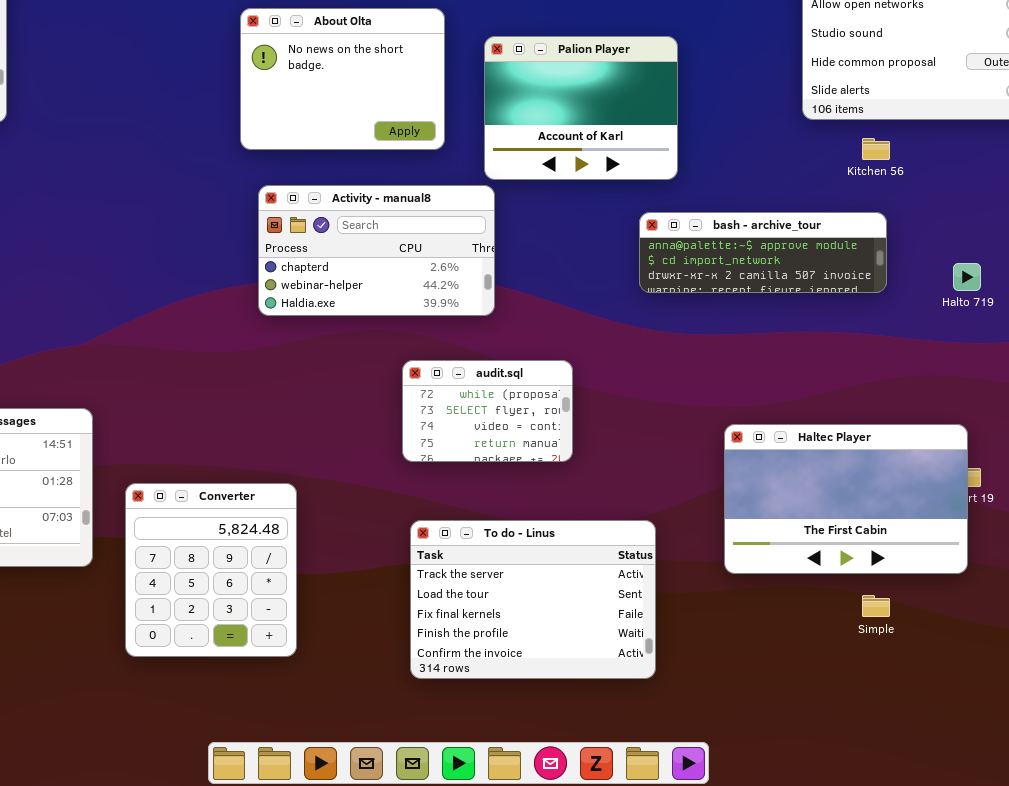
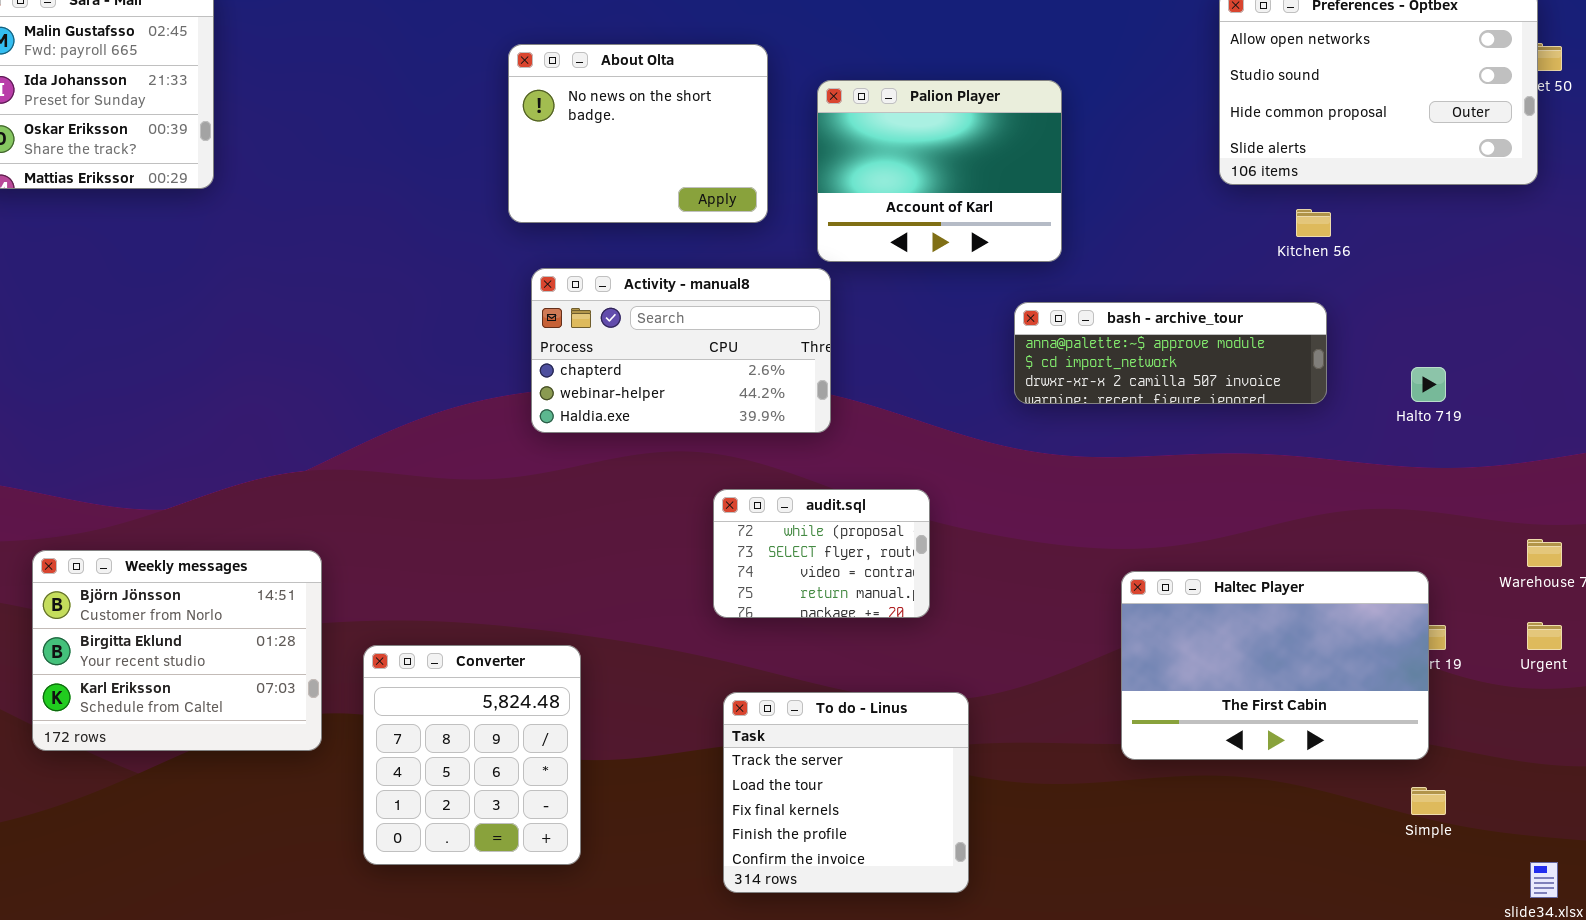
To do - Linus: [410,520,656,679] -> [723,692,969,893], resized
Simple: [862,595,890,617] -> [1411,787,1446,815], moved

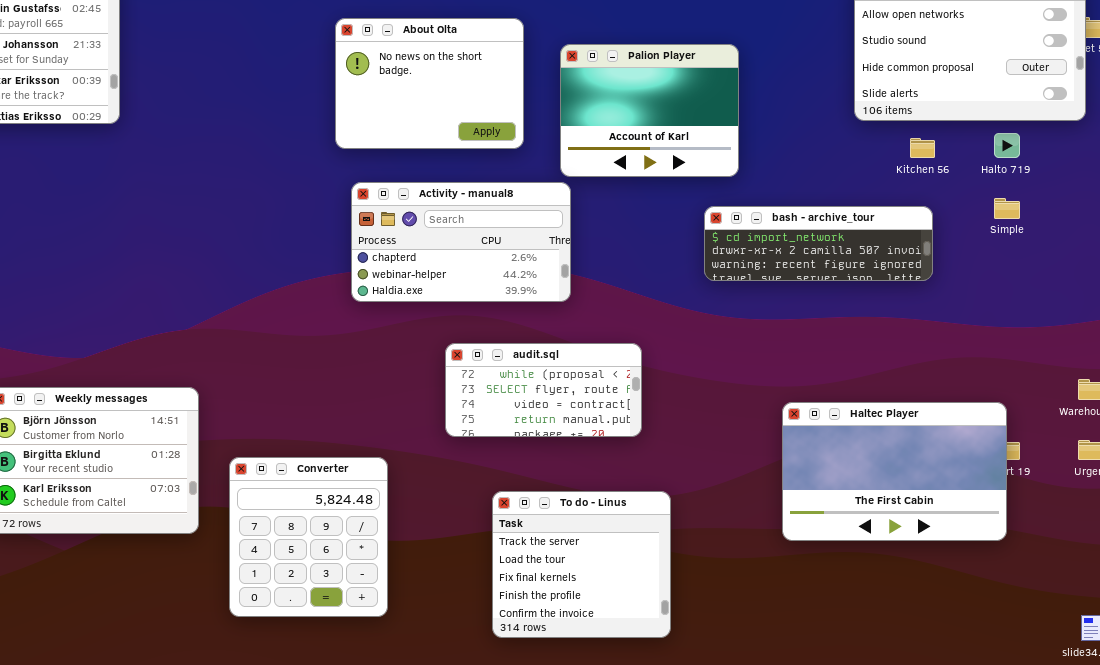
bash - archive_tour: [1014,302,1327,404] -> [704,206,933,281], scrolled down 1 row
Halto 719: [1411,367,1446,402] -> [994,133,1020,158], moved
audit.sql: [713,489,930,618] -> [445,343,642,437], resized
Simple: [1411,787,1446,815] -> [994,198,1020,219], moved

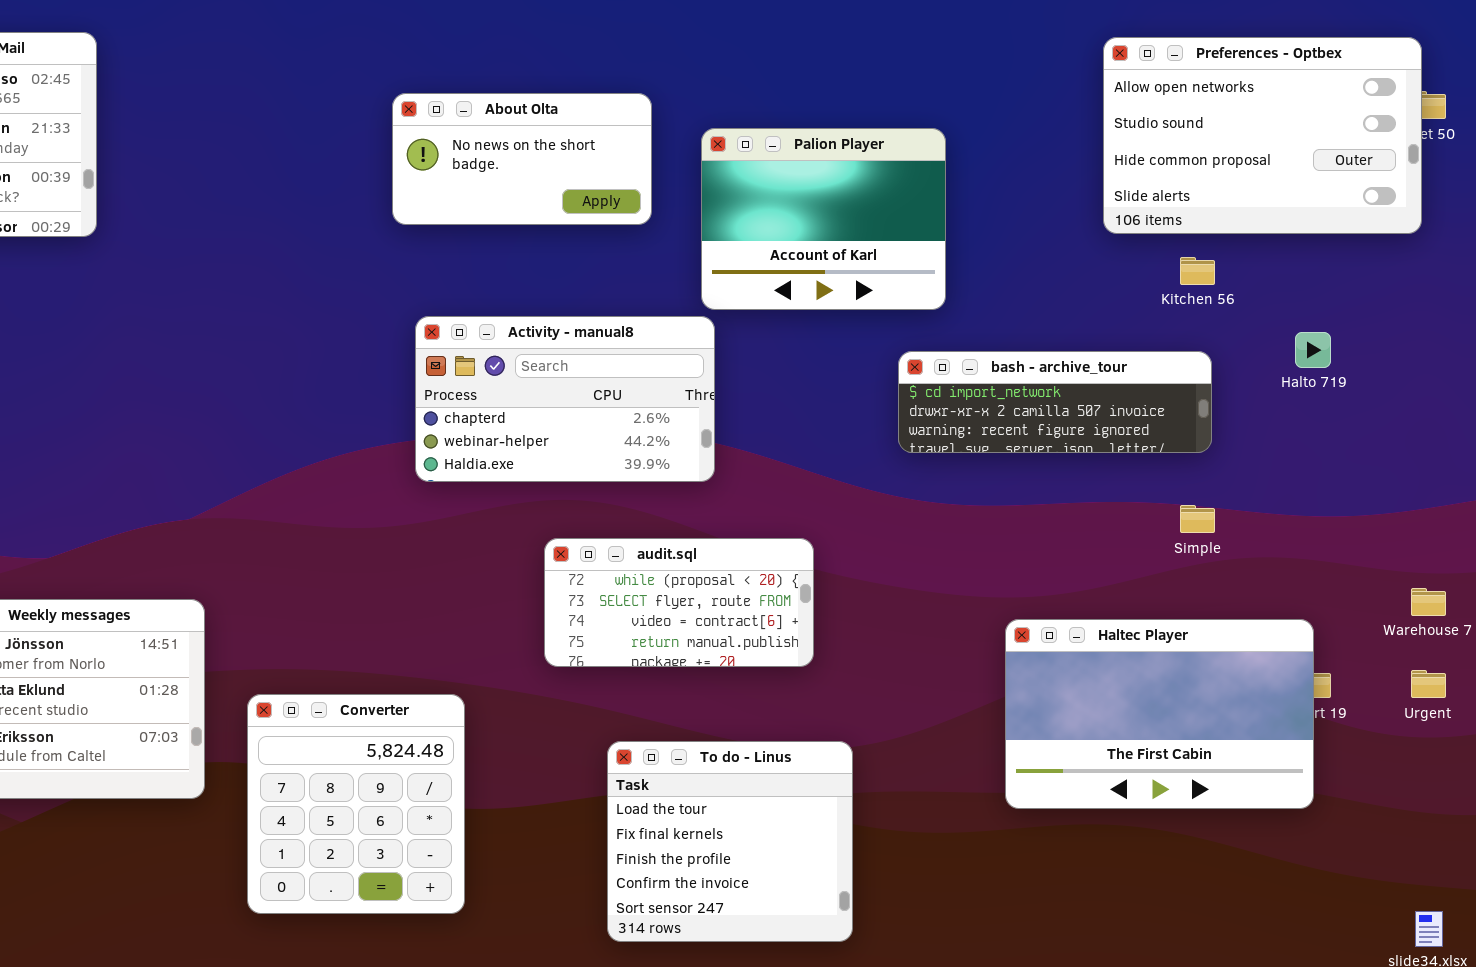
About Olta: [335,18,524,149] -> [392,93,652,225], resized
Halto 719: [994,133,1020,158] -> [1295,332,1331,368], moved
Simple: [994,198,1020,219] -> [1180,505,1215,533], moved
To do - Linus: [492,491,671,638] -> [607,741,853,942], scrolled down 1 row

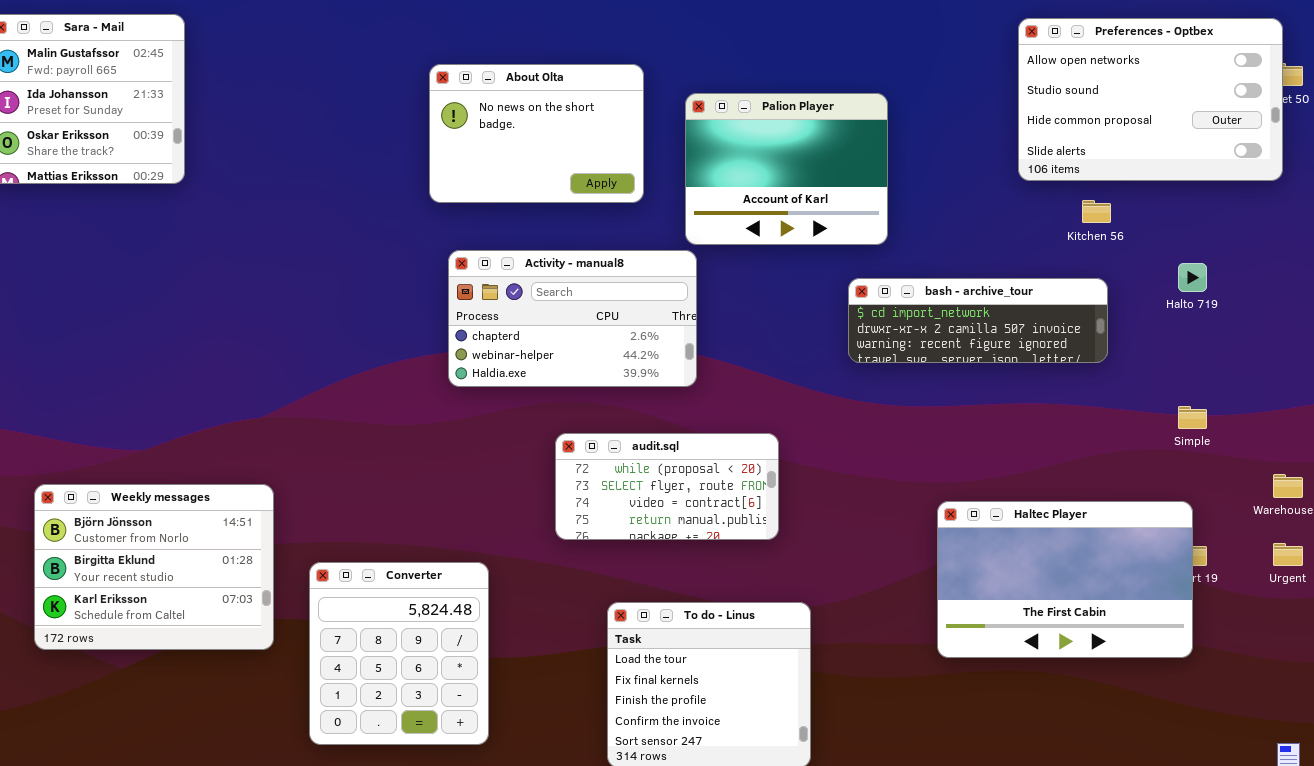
About Olta: [392,93,652,225] -> [429,64,644,203], resized
Simple: [1180,505,1215,533] -> [1178,406,1207,429], moved

